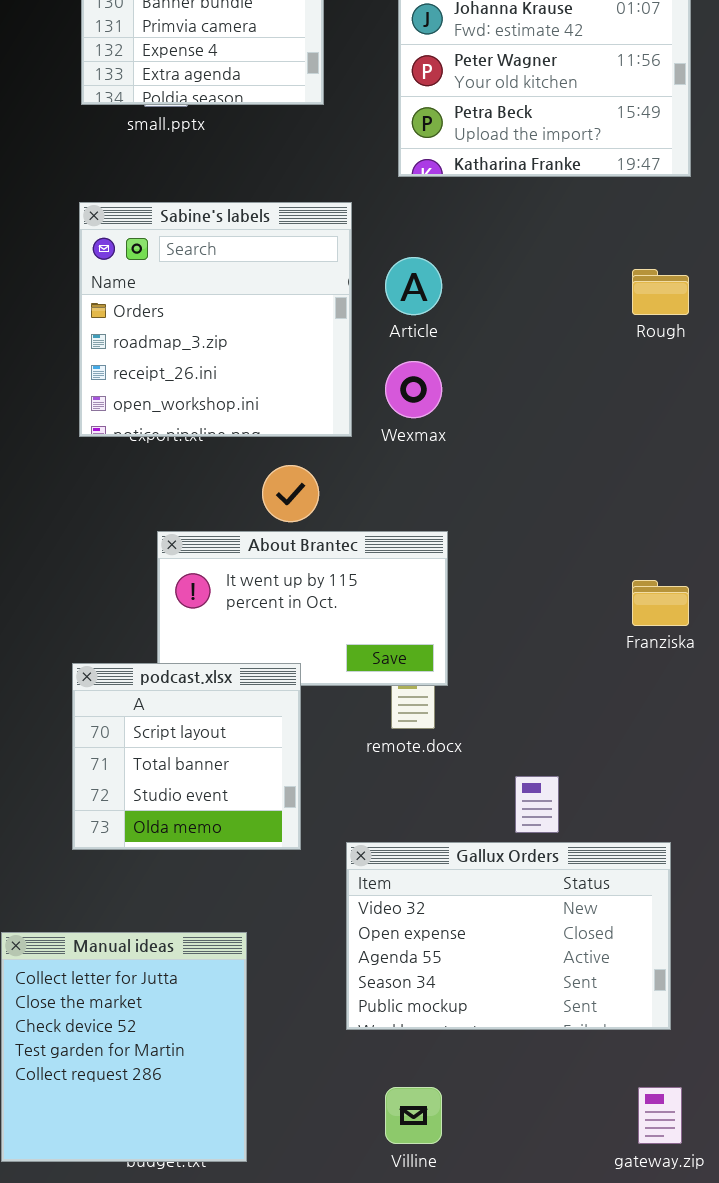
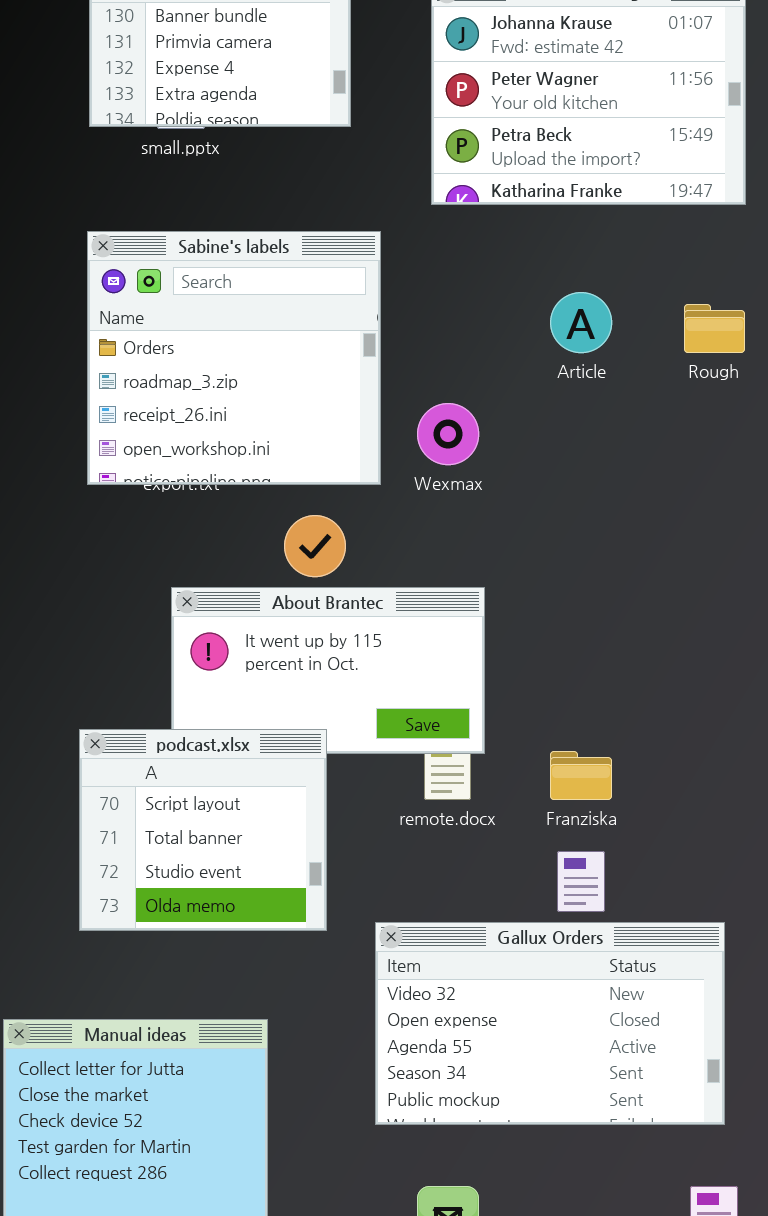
Article: [385,257,442,315] -> [550,292,612,353], moved
Franziska: [632,580,689,626] -> [550,751,612,800], moved

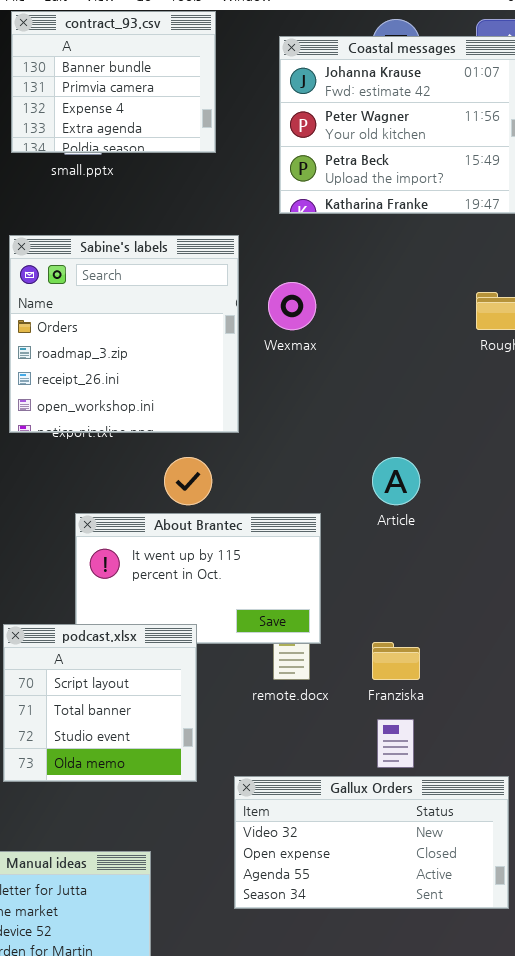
Article: [550,292,612,353] -> [372,457,420,505], moved
Wexmax: [417,403,479,465] -> [268,282,316,330], moved
Gallux Orders: [375,922,725,1125] -> [234,776,509,909], resized

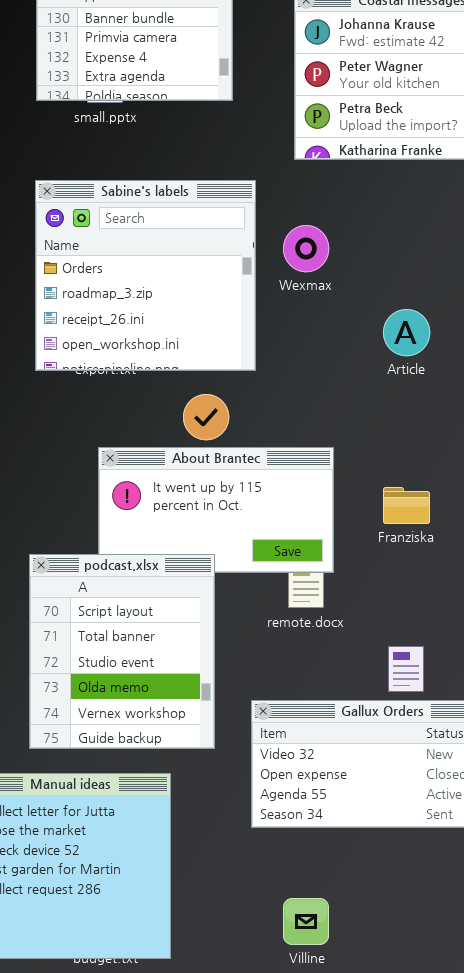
Article: [372,457,420,505] -> [383,309,430,356], moved
podcast.xlsx: [3,624,197,782] -> [29,554,215,749], resized
Franziska: [372,642,420,680] -> [383,487,430,524], moved

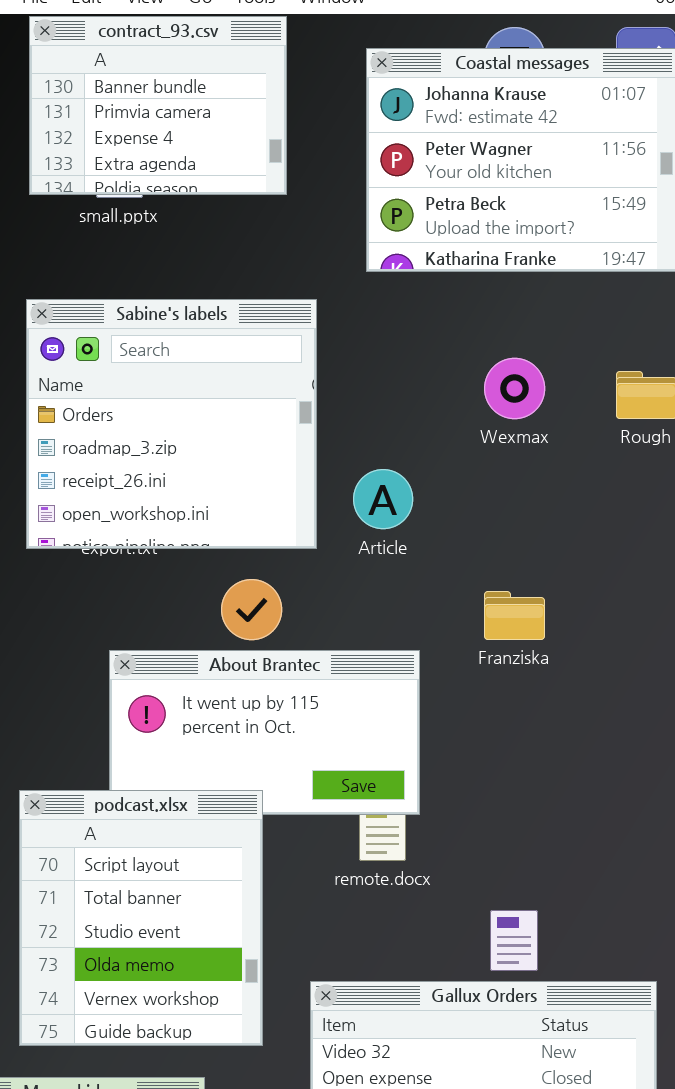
Wexmax: [283,225,329,272] -> [484,358,545,419], moved
Article: [383,309,430,356] -> [353,469,413,529], moved
Franziska: [383,487,430,524] -> [484,591,545,640], moved

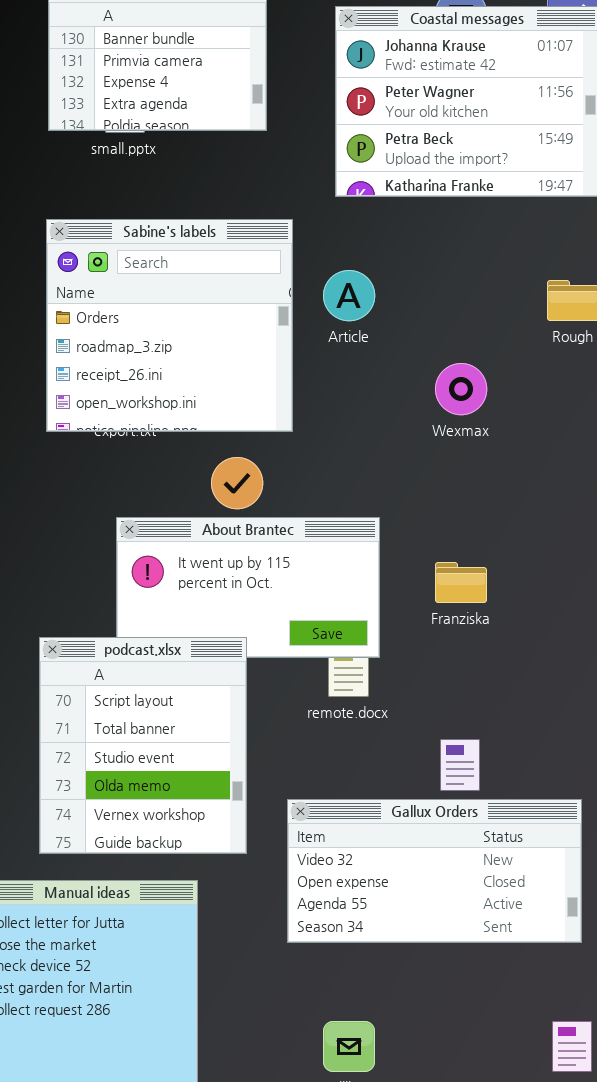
Wexmax: [484,358,545,419] -> [435,363,487,415], moved
Article: [353,469,413,529] -> [323,270,375,321], moved
Franziska: [484,591,545,640] -> [435,562,487,603], moved

